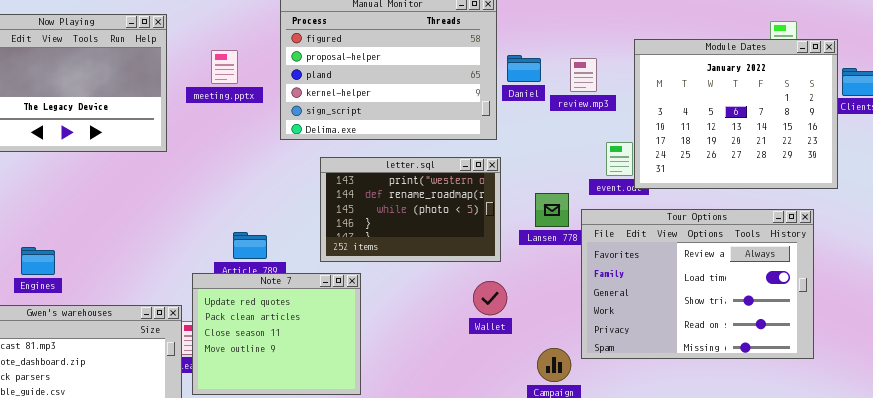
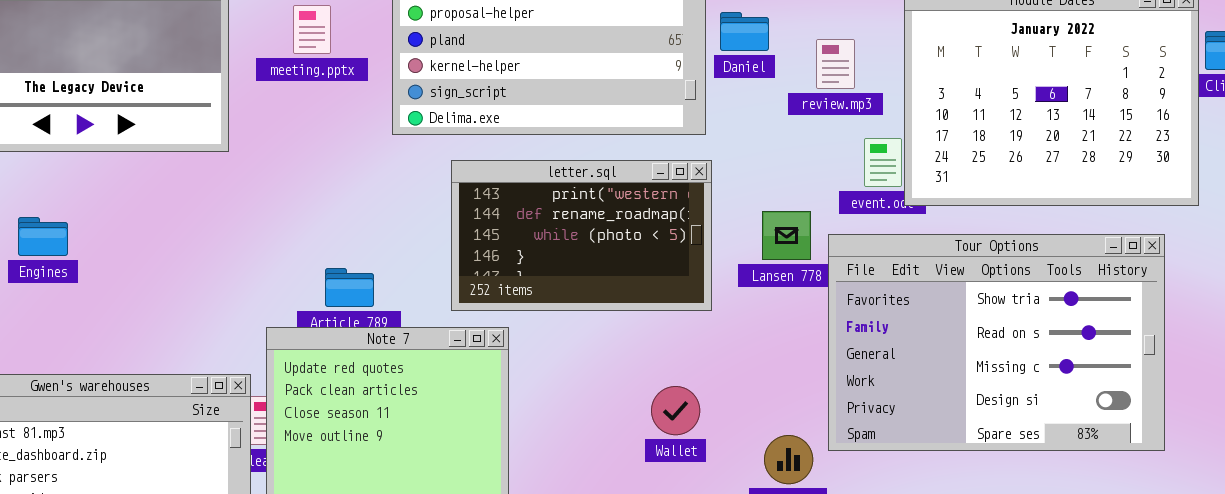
review.mp3: [570,58,597,92] -> [816,39,855,89], moved
Tour Options: [581,209,814,359] -> [828,234,1165,451], scrolled down 2 rows
Engines: [21,247,55,275] -> [18,217,68,256], moved
Wallet: [473,281,507,315] -> [651,386,700,435], moved

